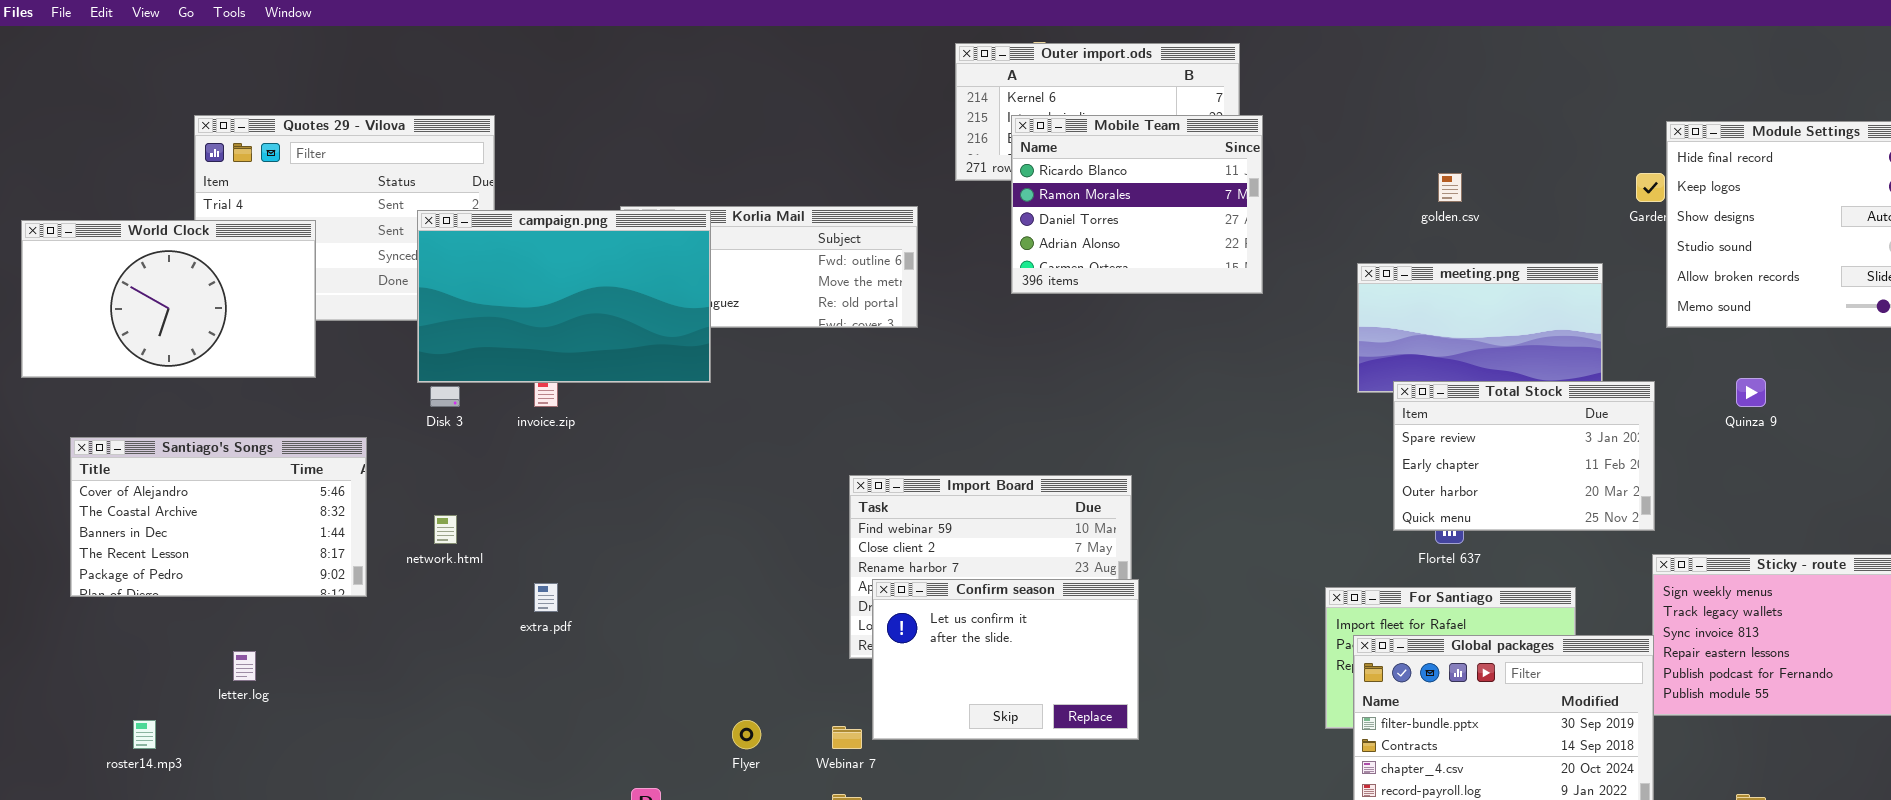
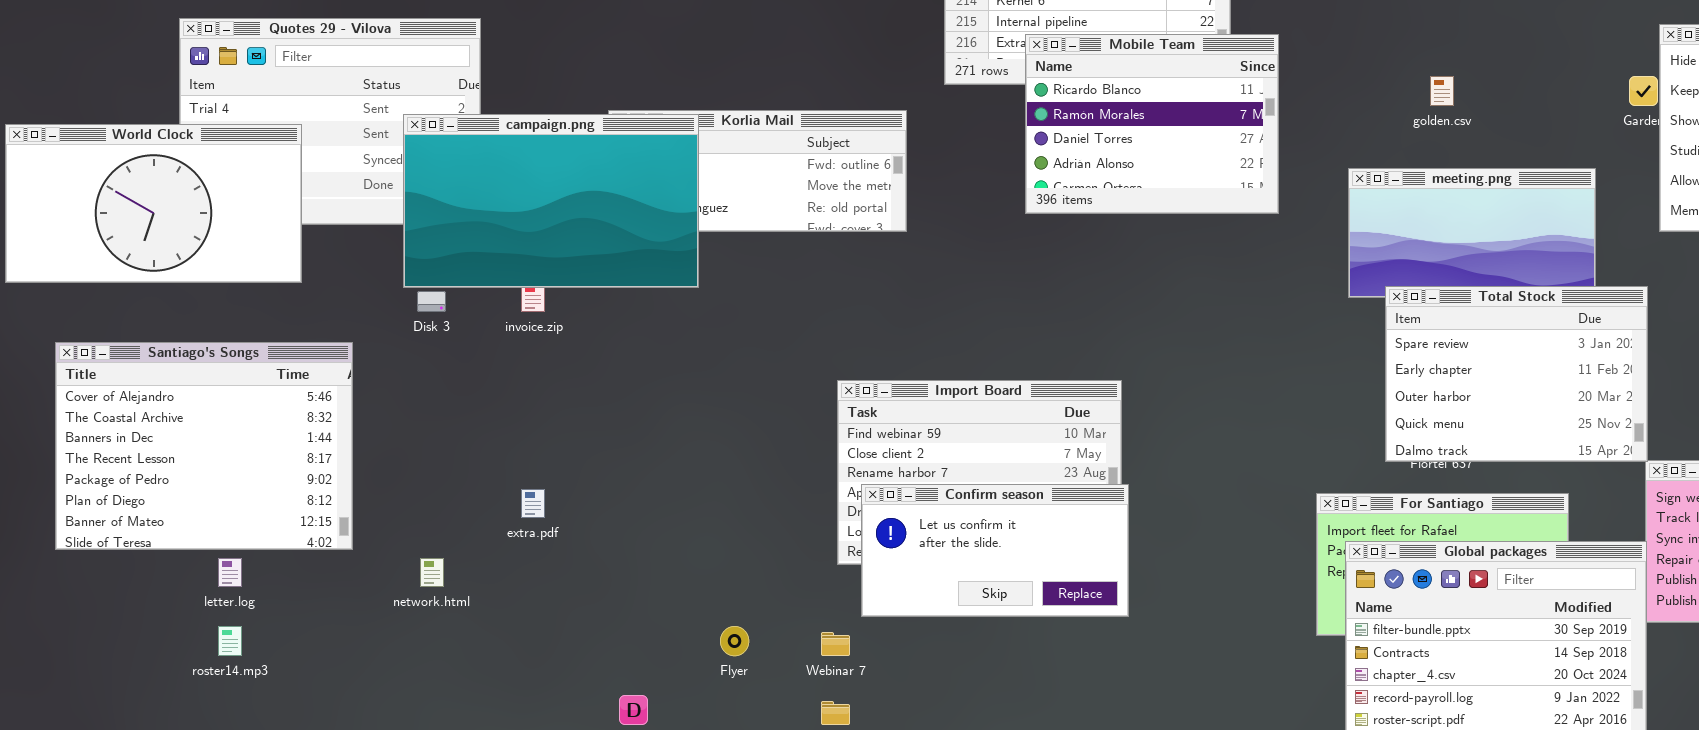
Mobile Team: [1011,115,1263,294] -> [1025,34,1279,214], moved
Total Stock: [1393,381,1655,531] -> [1385,286,1648,462], resized
Santiago's Songs: [70,437,367,597] -> [55,342,353,550], resized
network.html: [434,515,457,544] -> [420,558,444,587], moved
Confirm season: [872,579,1139,740] -> [861,484,1129,617], resized
roster14.mp3: [133,720,156,749] -> [218,626,242,656], moved

